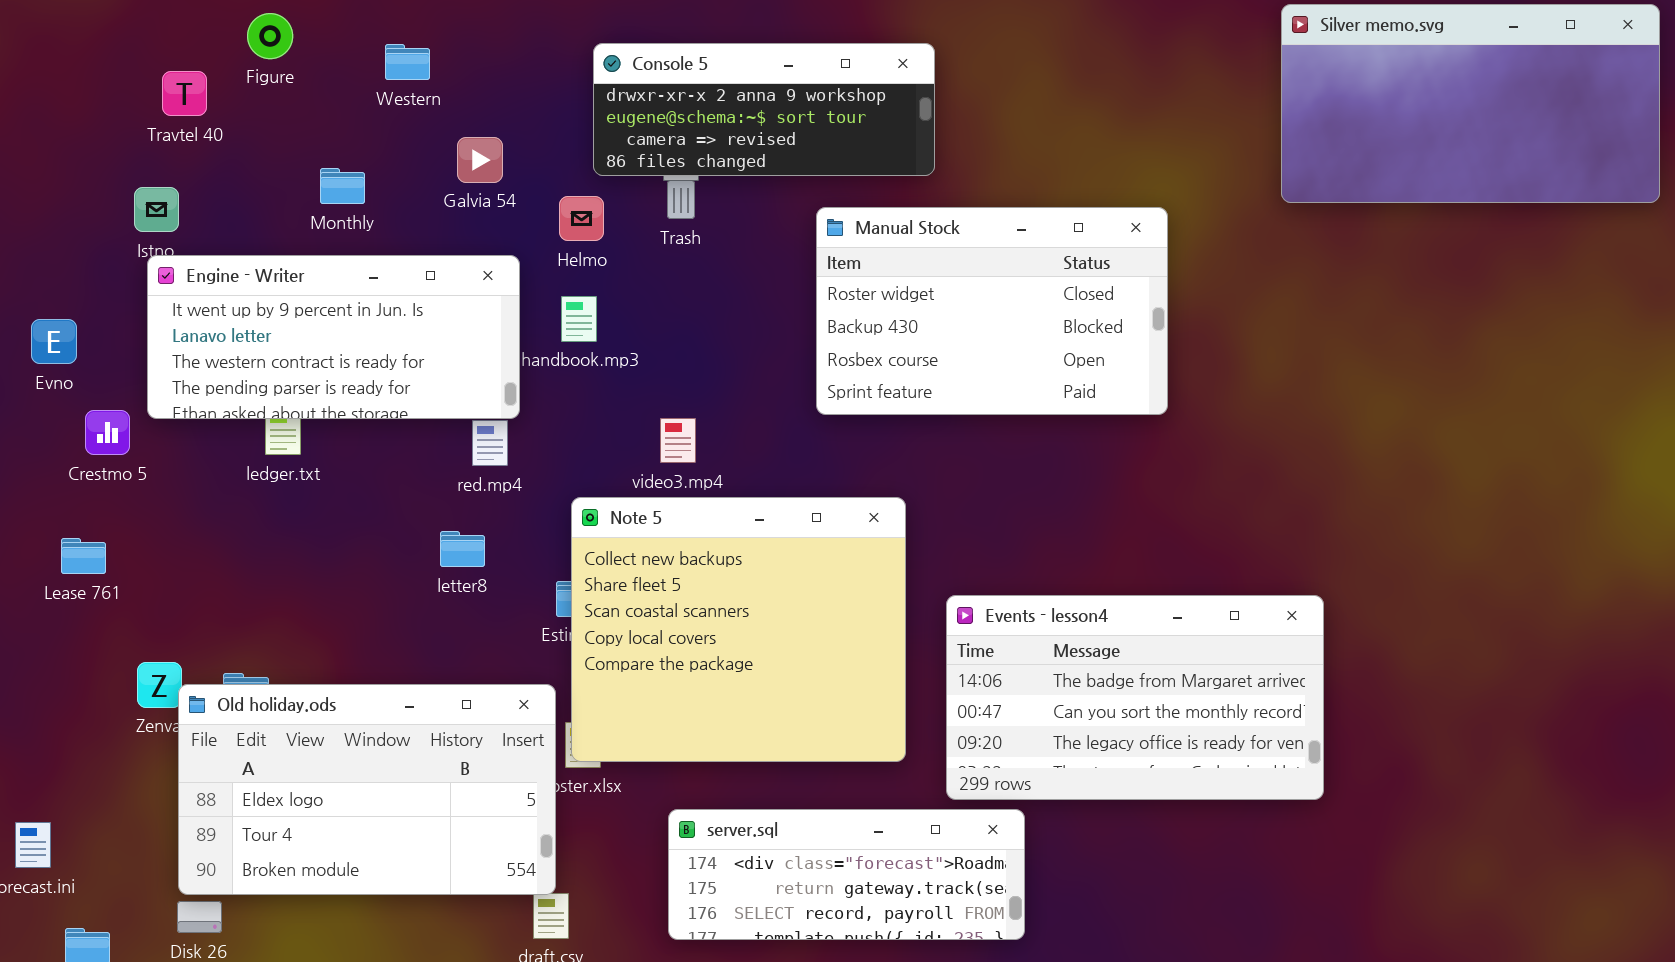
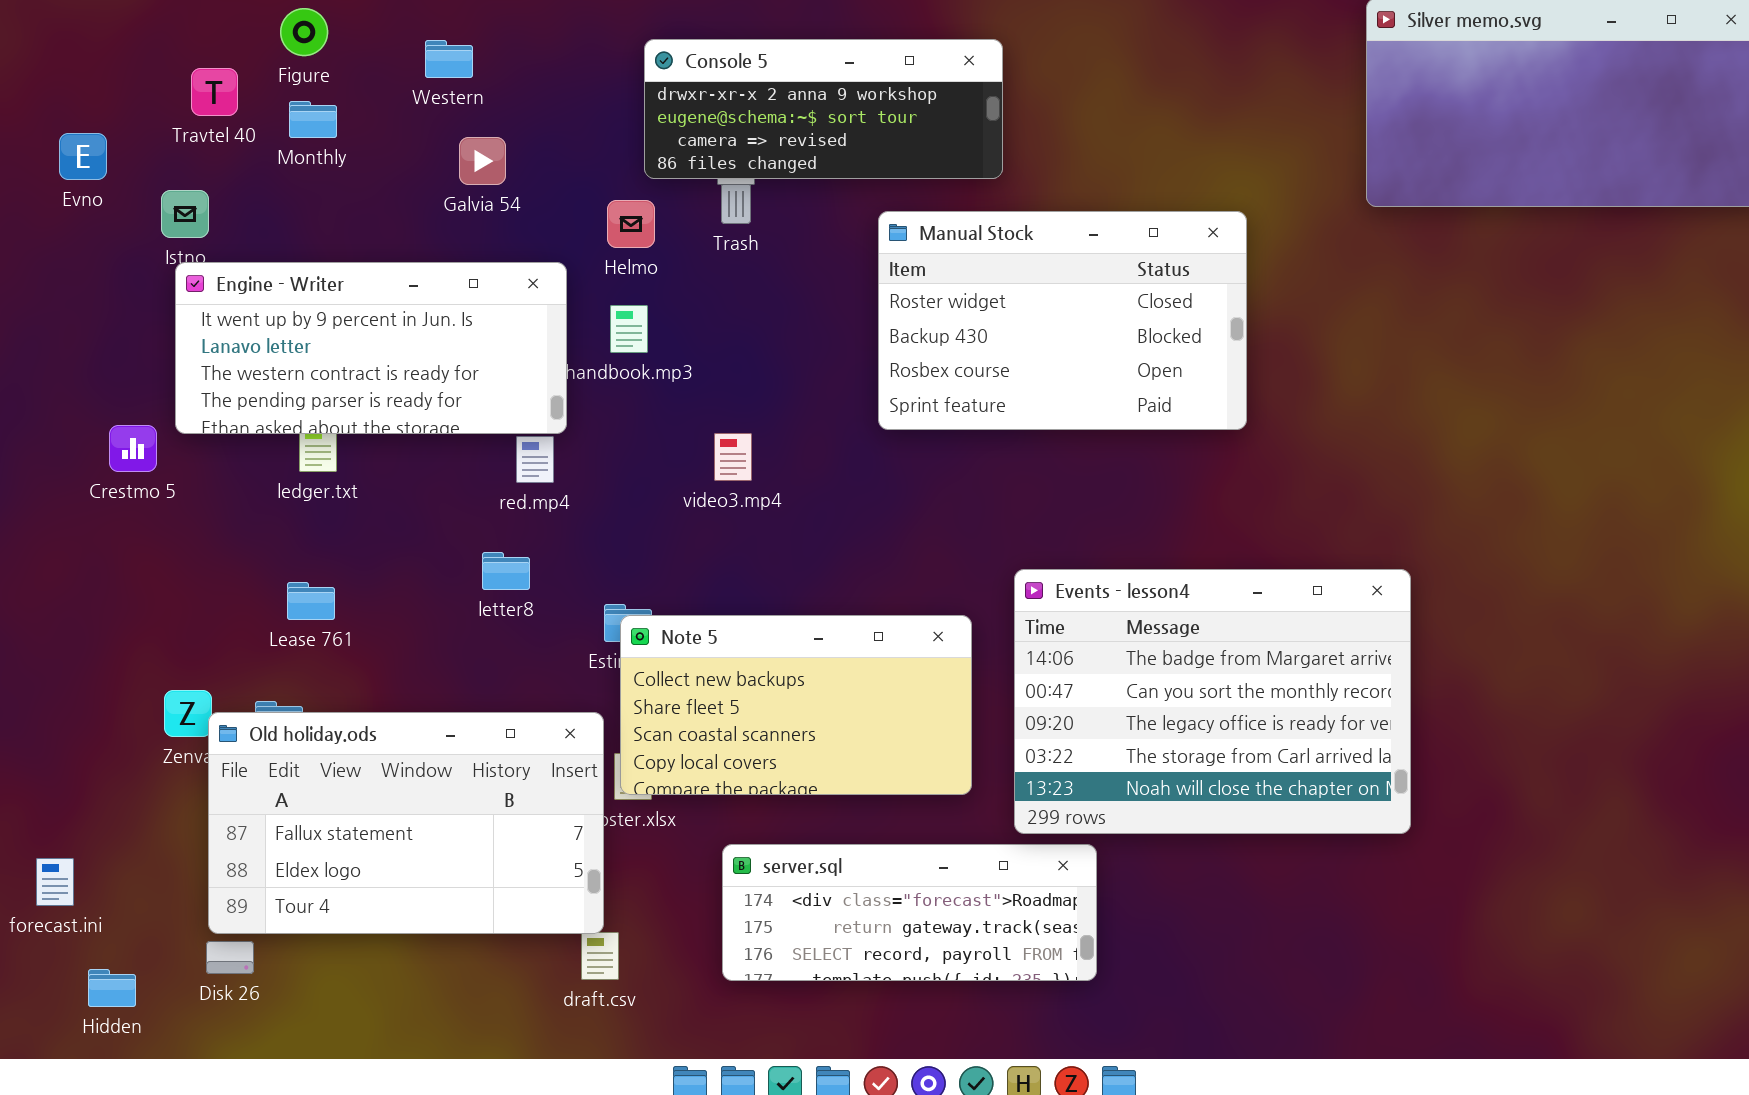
Galvia 54: [457,137,503,183] -> [459,137,506,185], moved
Monthly: [320,168,365,204] -> [289,101,337,138], moved
Evno: [31,319,77,364] -> [59,133,107,180], moved
Note 5: [571,497,906,762] -> [620,615,972,795], resized
Lease 761: [61,538,106,574] -> [287,582,335,620], moved
Events - lesson4: [946,595,1324,800] -> [1014,569,1411,834], resized
Old holiday.ods: [178,684,556,895] -> [208,712,604,934], scrolled up 1 row

